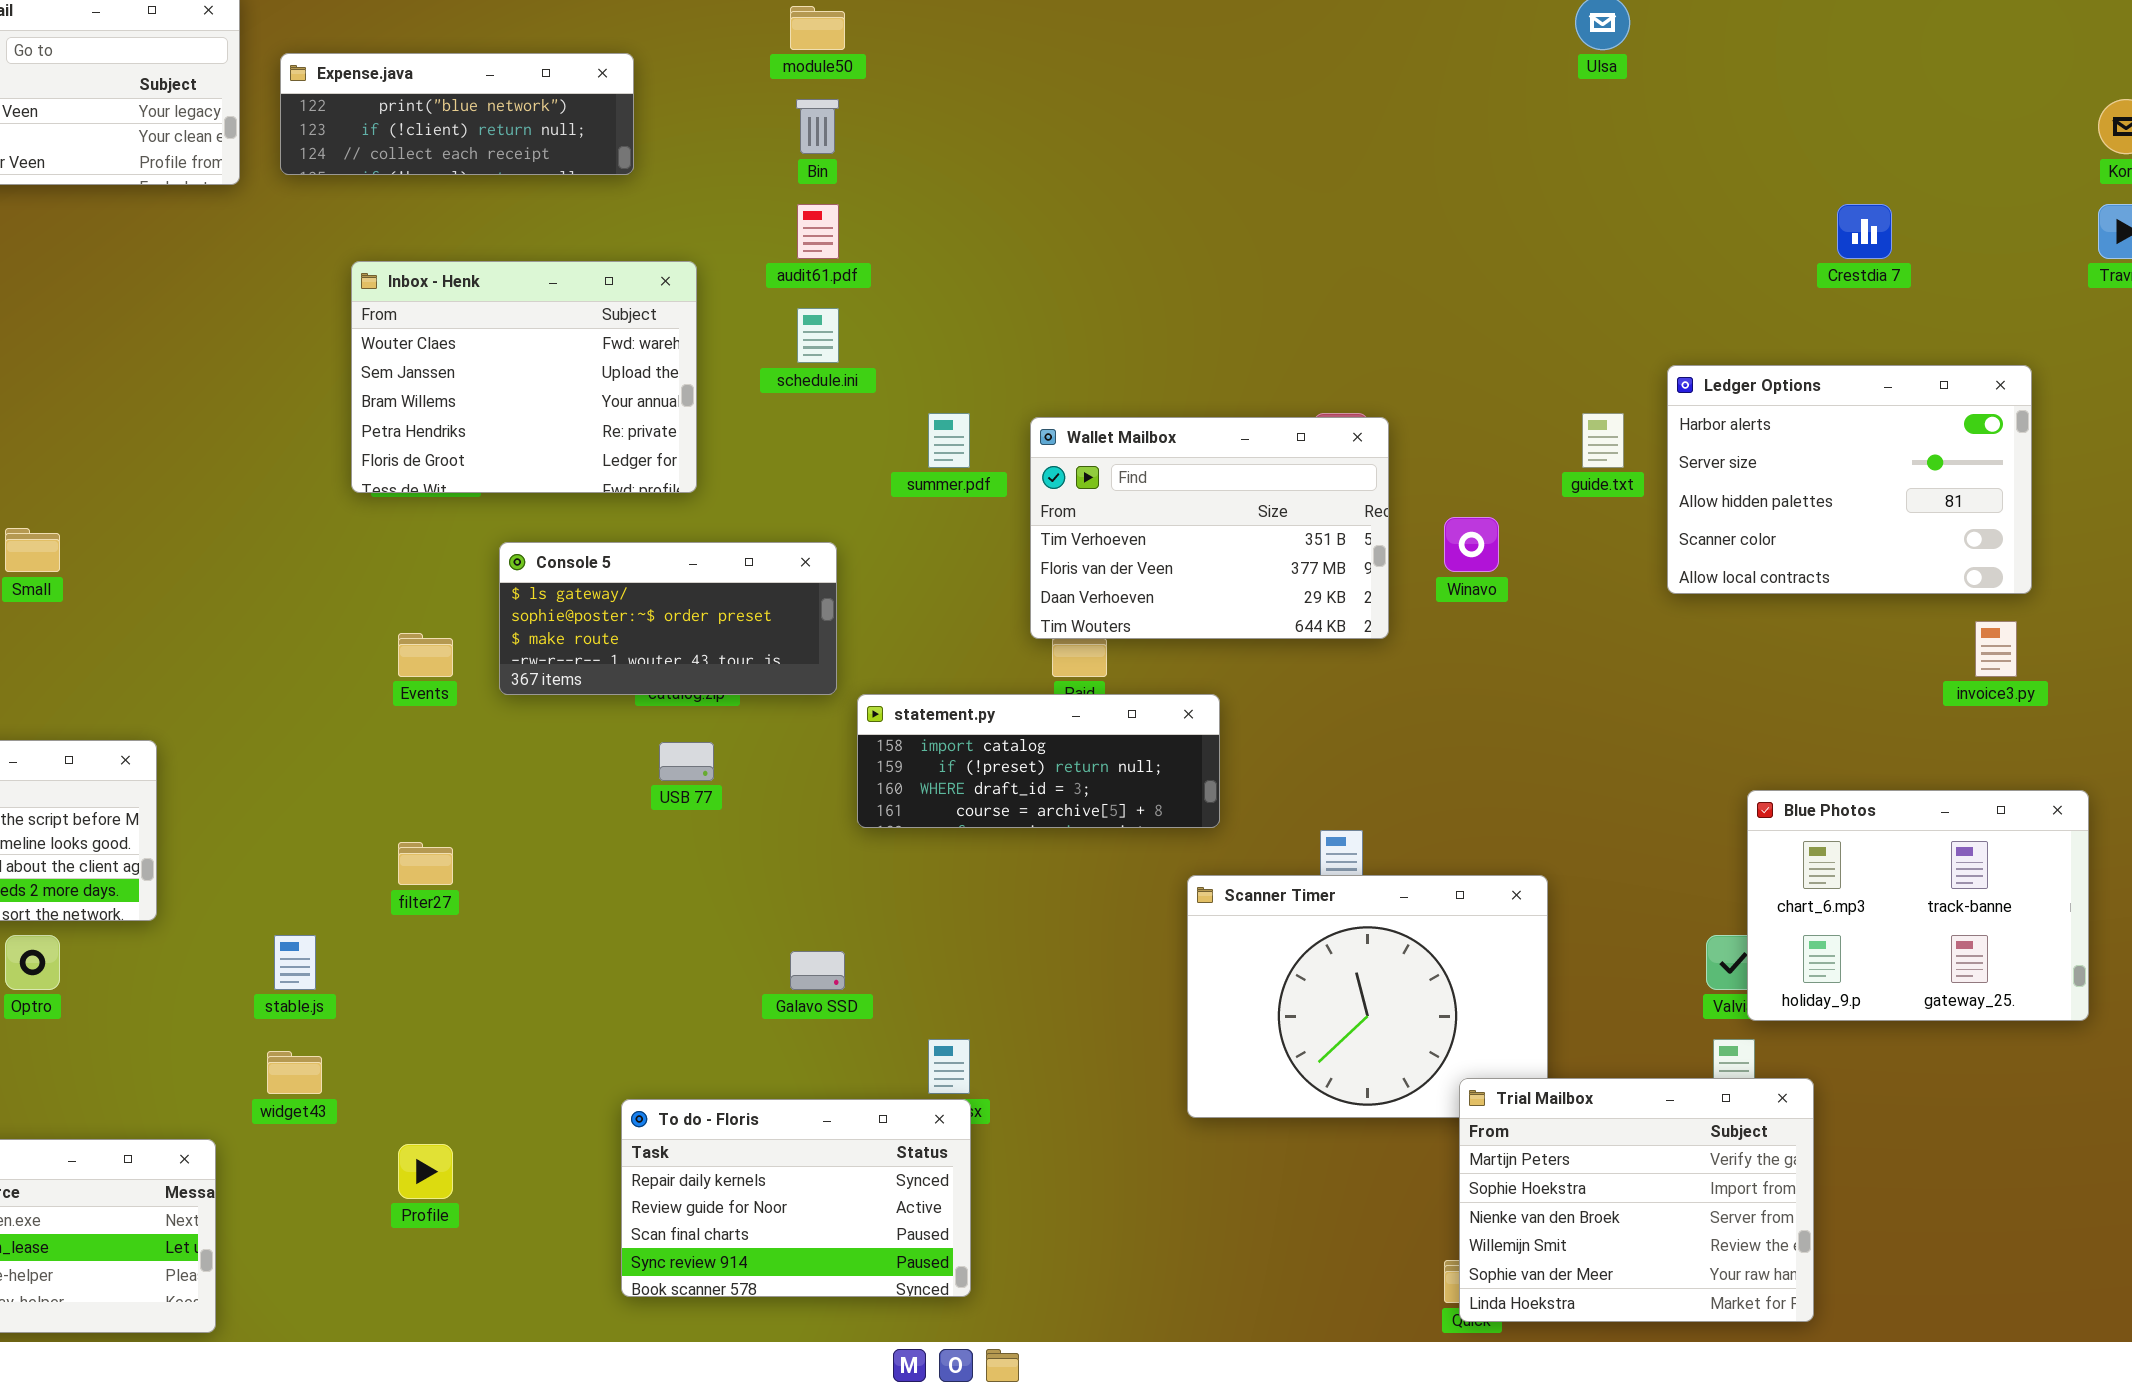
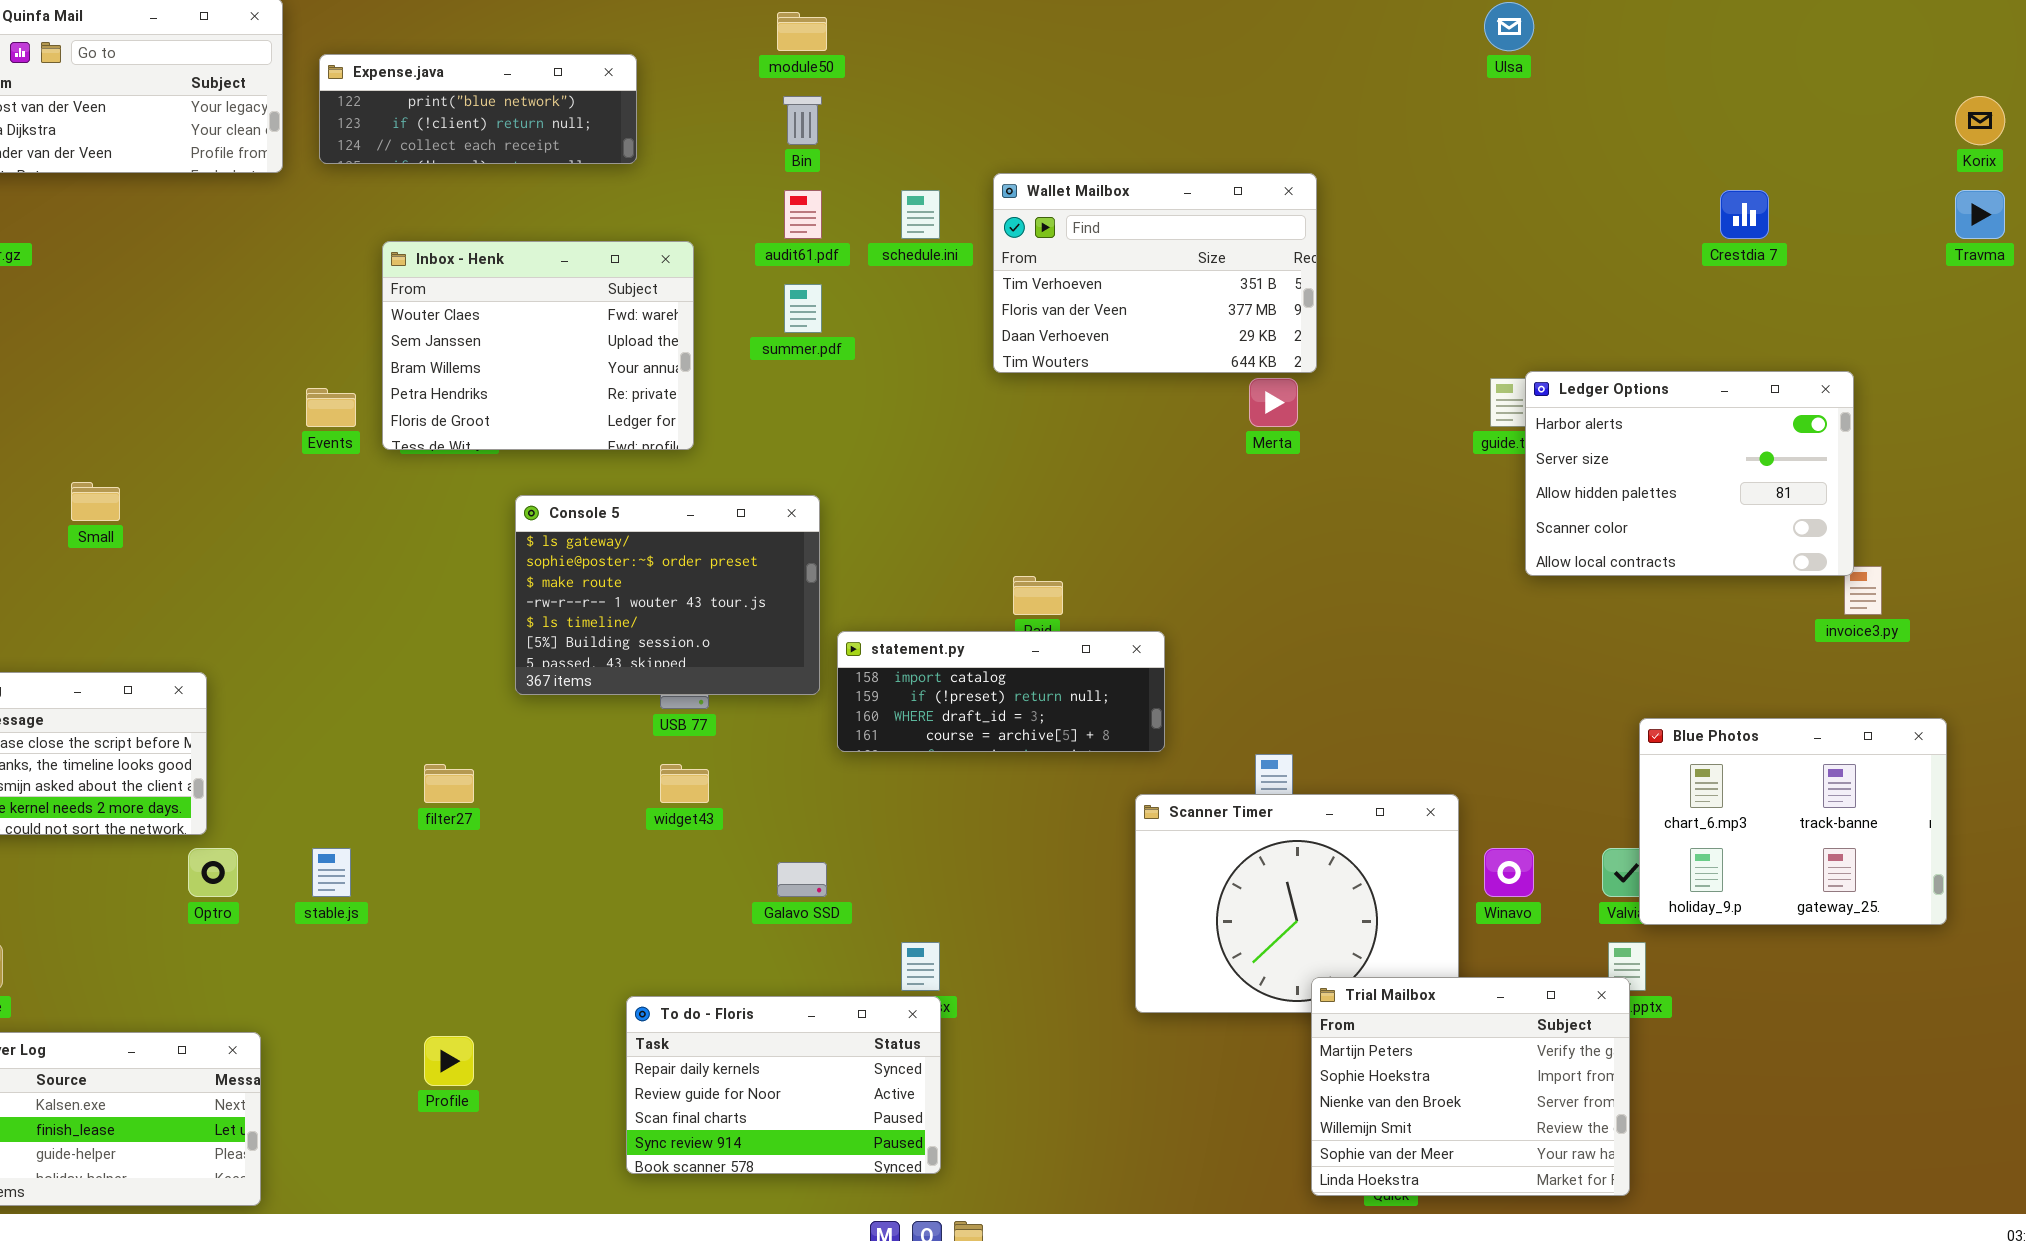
schedule.ini: [797,308,839,363] -> [901,190,940,239], moved
Ledger Options: [1667,365,2032,594] -> [1525,371,1854,576], moved
summer.pdf: [928,413,970,468] -> [784,284,822,333], moved
Wallet Mailbox: [1030,417,1389,639] -> [993,173,1317,373], moved
Winavo: [1444,517,1499,572] -> [1484,848,1534,897], moved
Console 5: [499,542,837,695] -> [515,495,820,695], resized
Events: [398,633,453,677] -> [306,388,356,427], moved
Optro: [5,935,60,990] -> [188,848,238,897], moved
widget43: [267,1051,322,1094] -> [660,764,709,803], moved
Trial Mailbox: [1459,1078,1814,1322] -> [1311,977,1630,1196], moved

